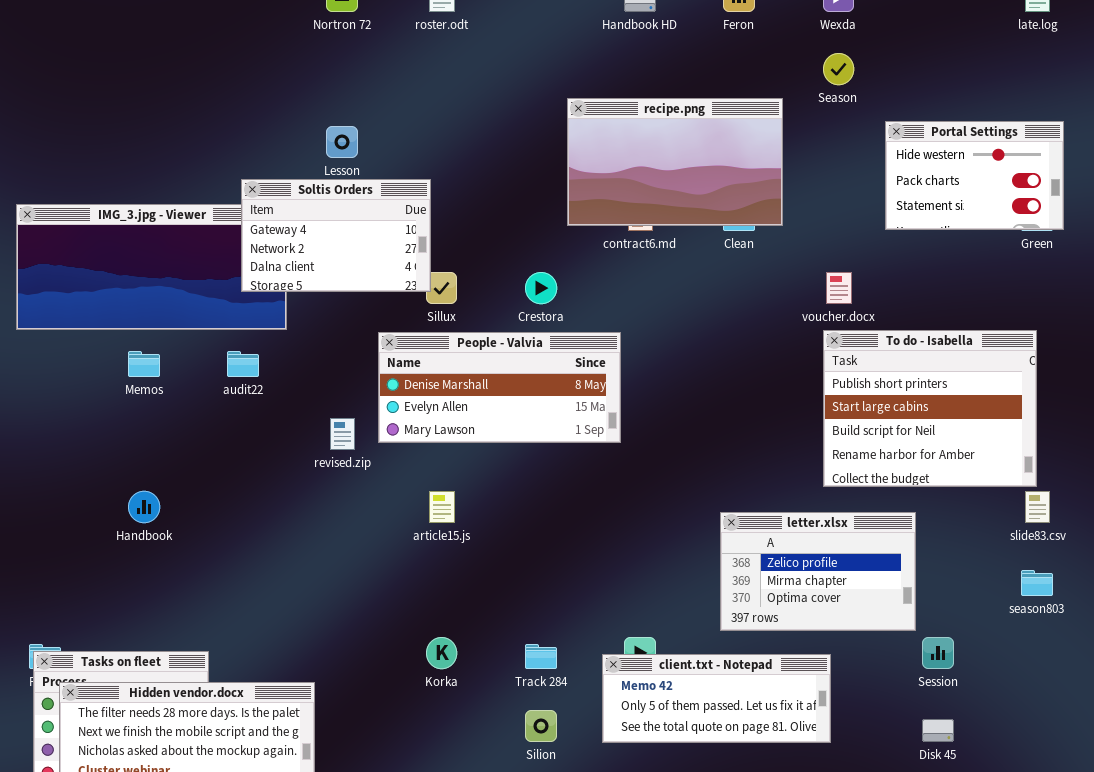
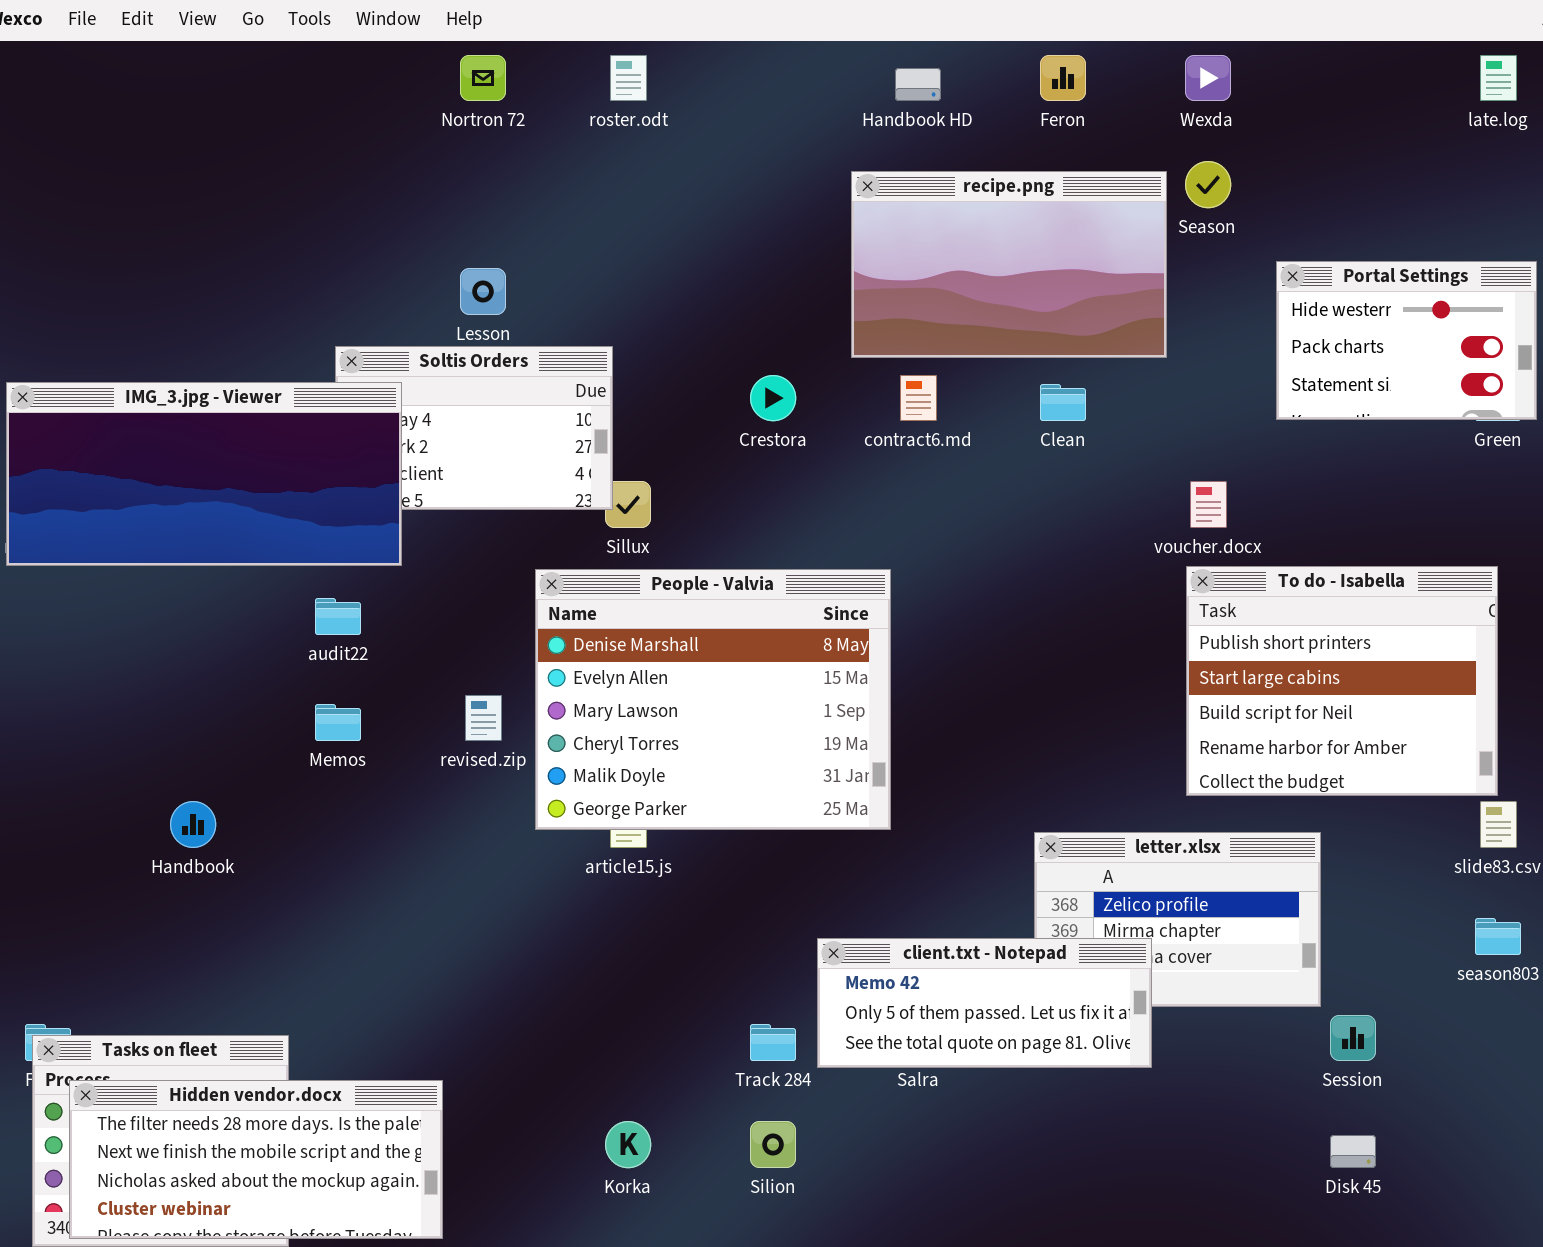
recipe.png: [567,98,783,226] -> [851,171,1167,358], moved
IMG_3.jpg - Viewer: [16,204,287,330] -> [6,382,402,566], raised
Crestora: [525,272,557,304] -> [750,375,796,421], moved
People - Valvia: [378,332,621,443] -> [535,569,891,830], resized
Memos: [128,351,160,377] -> [315,704,361,741], moved
Korka: [426,637,457,669] -> [605,1121,651,1168], moved
client.txt - Notepad: [602,654,831,743] -> [817,938,1152,1068], moved

